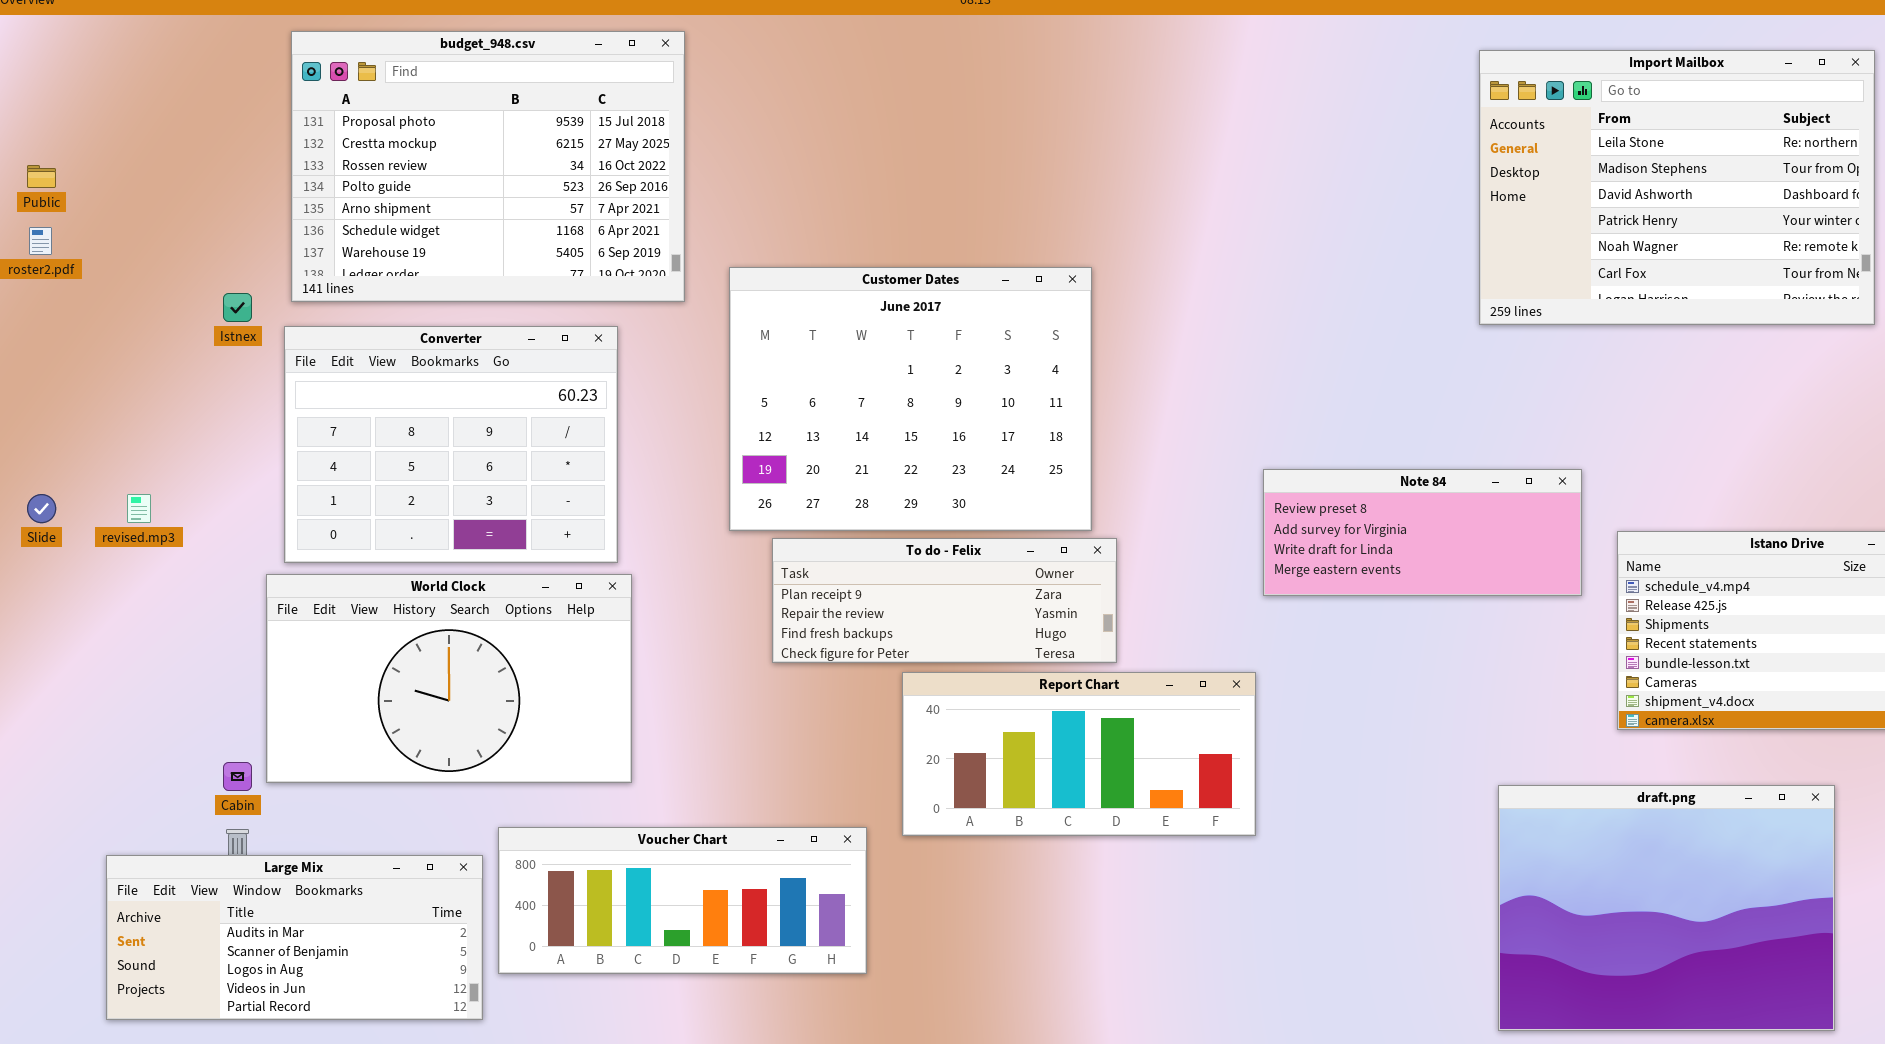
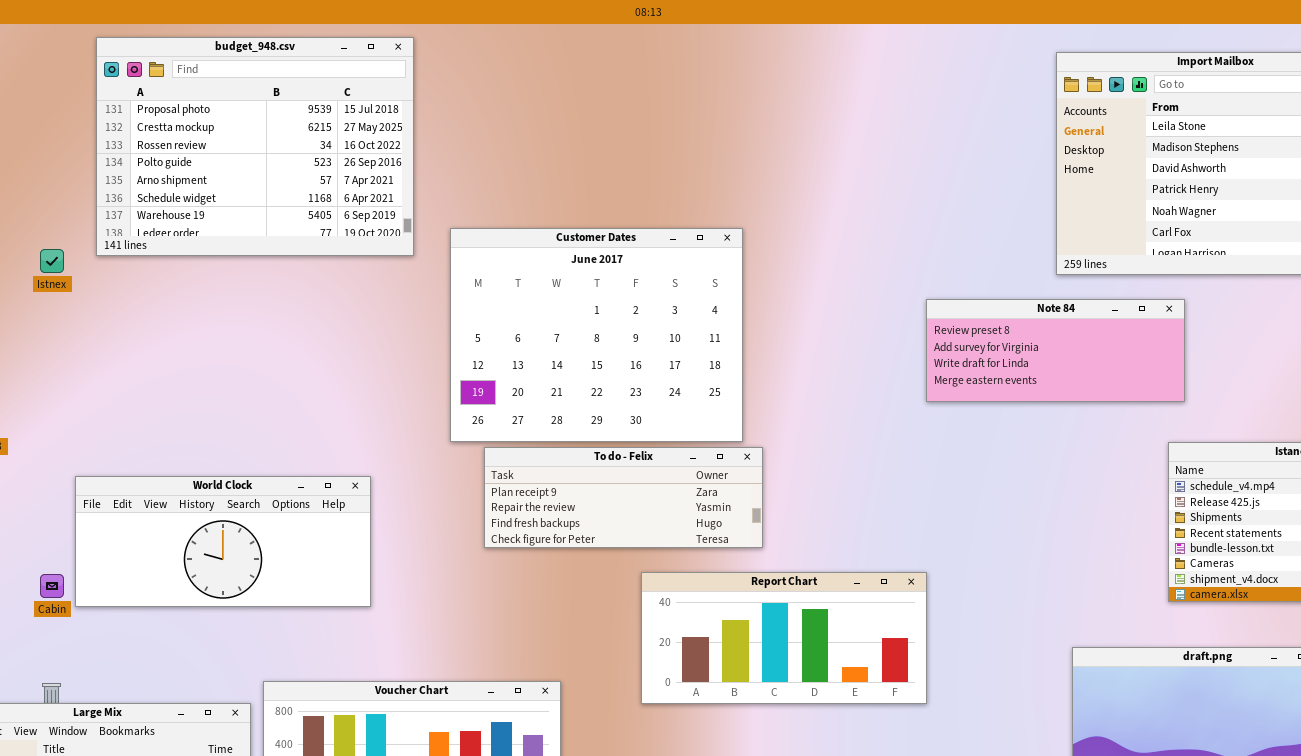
Converter: [284,326,618,563] -> none, closed
Note 84: [1263,469,1582,596] -> [926,299,1185,402], moved
World Clock: [266,574,632,783] -> [75,476,371,607], resized
Report Chart: [902,672,1256,836] -> [641,572,927,704], moved
Cabin: [223,762,252,791] -> [40,574,64,598], moved

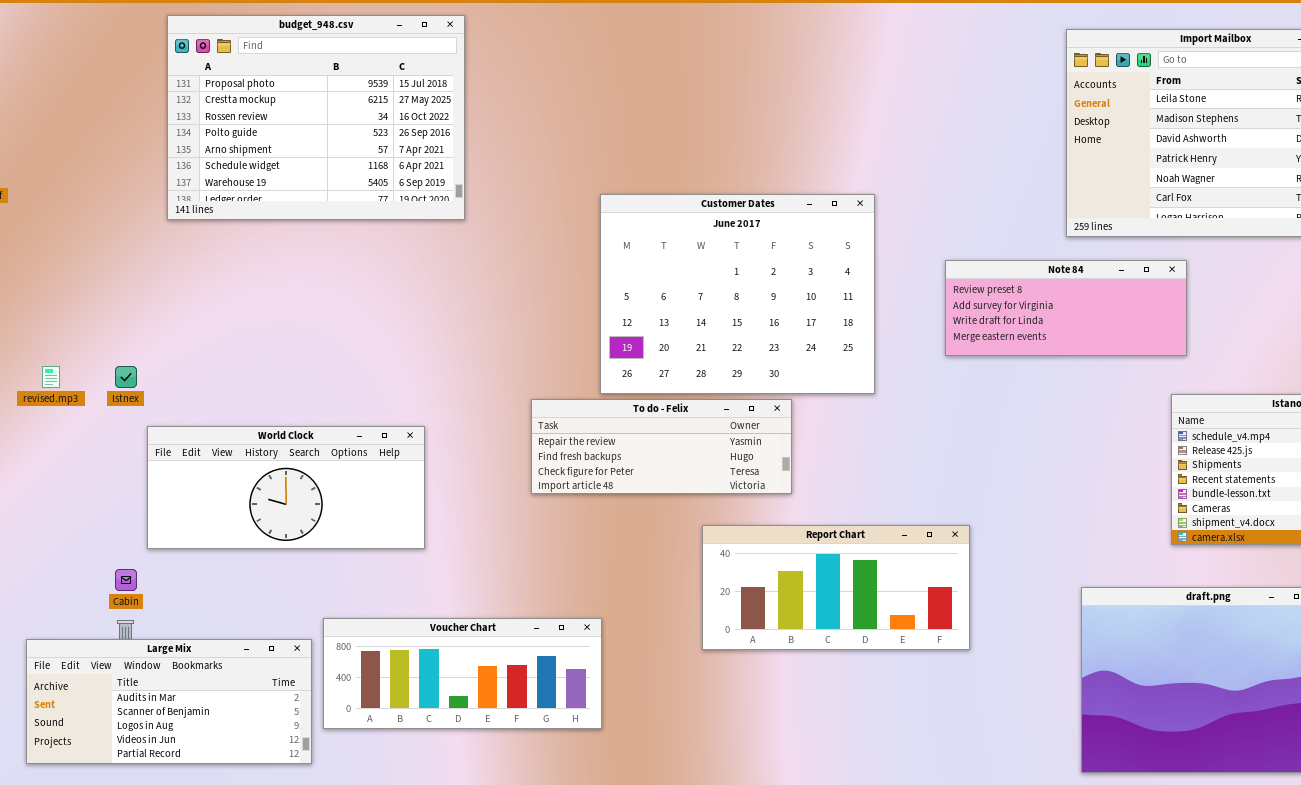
Customer Dates: [450,228,743,442] -> [600,194,875,394], moved
Istnex: [40,249,64,273] -> [115,366,137,388], moved
To do - Felix: [484,447,763,548] -> [531,399,792,494], scrolled down 1 row
Report Chart: [641,572,927,704] -> [702,525,970,650], moved
Cabin: [40,574,64,598] -> [115,569,137,591], moved

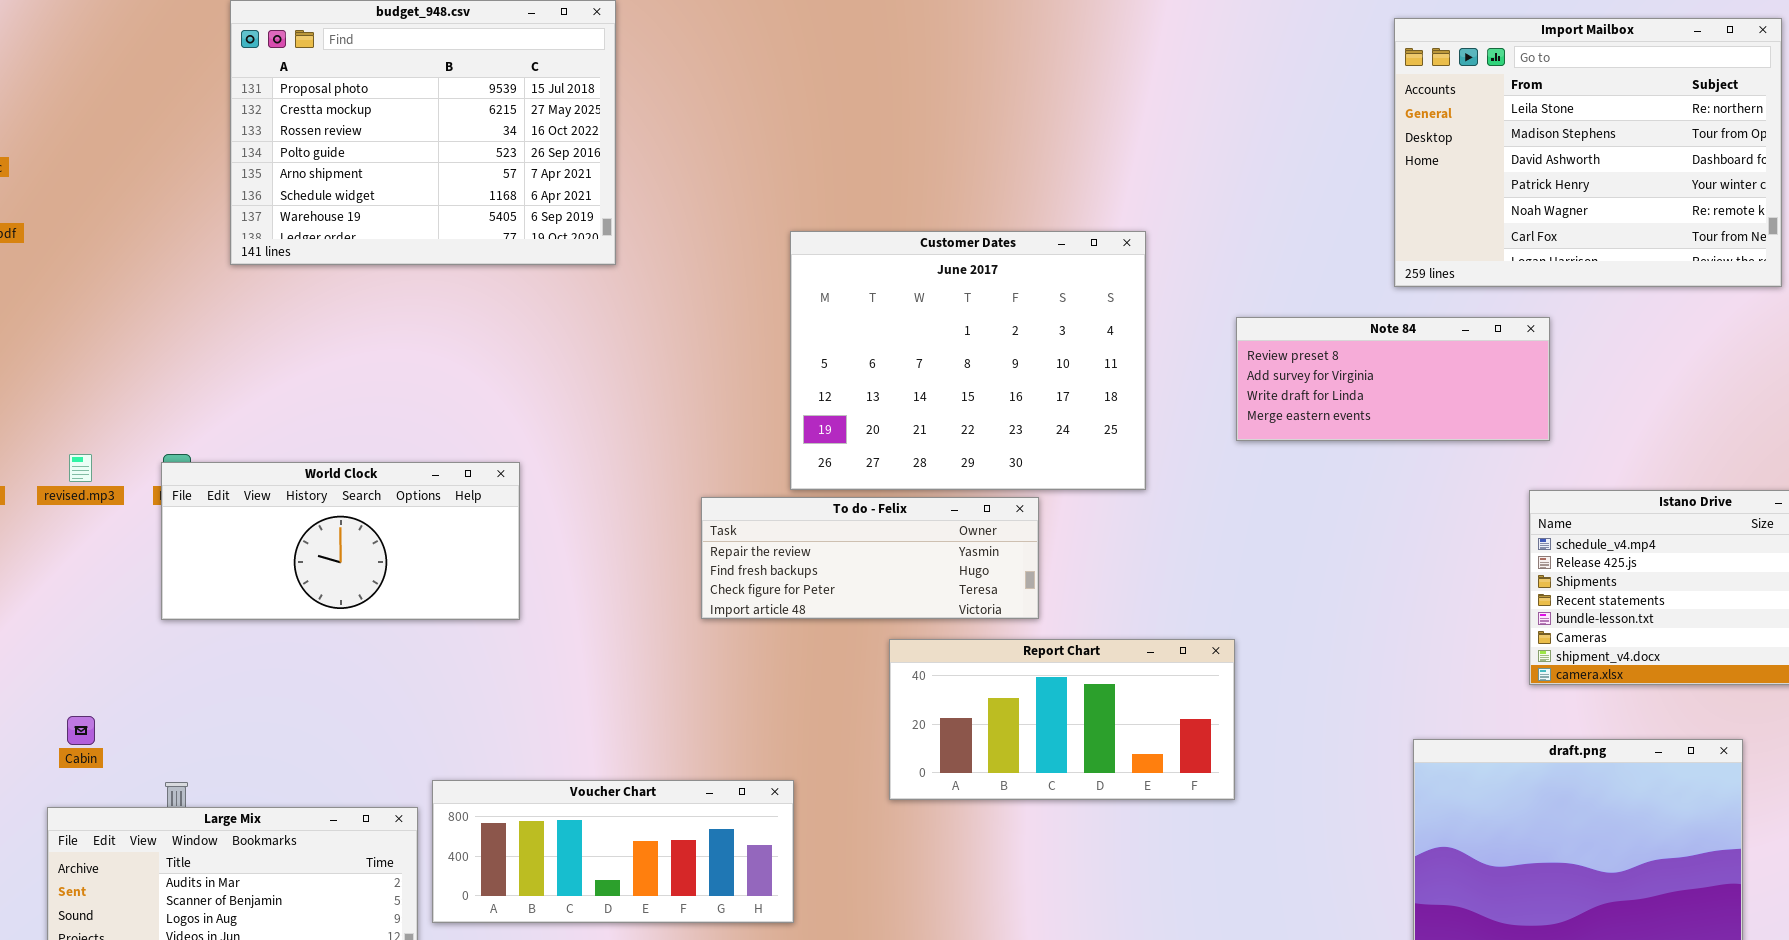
World Clock: [147,426,425,549] -> [161,462,520,620], moved
Report Chart: [702,525,970,650] -> [889,639,1235,800], moved
Cabin: [115,569,137,591] -> [67,716,95,745], moved

